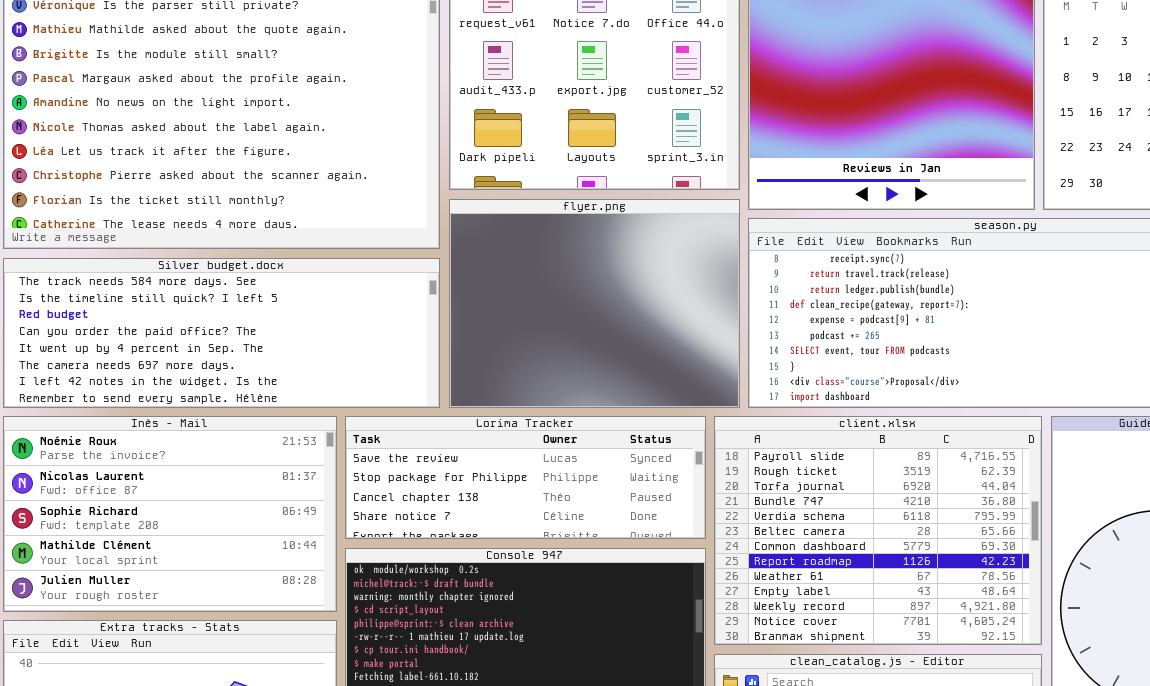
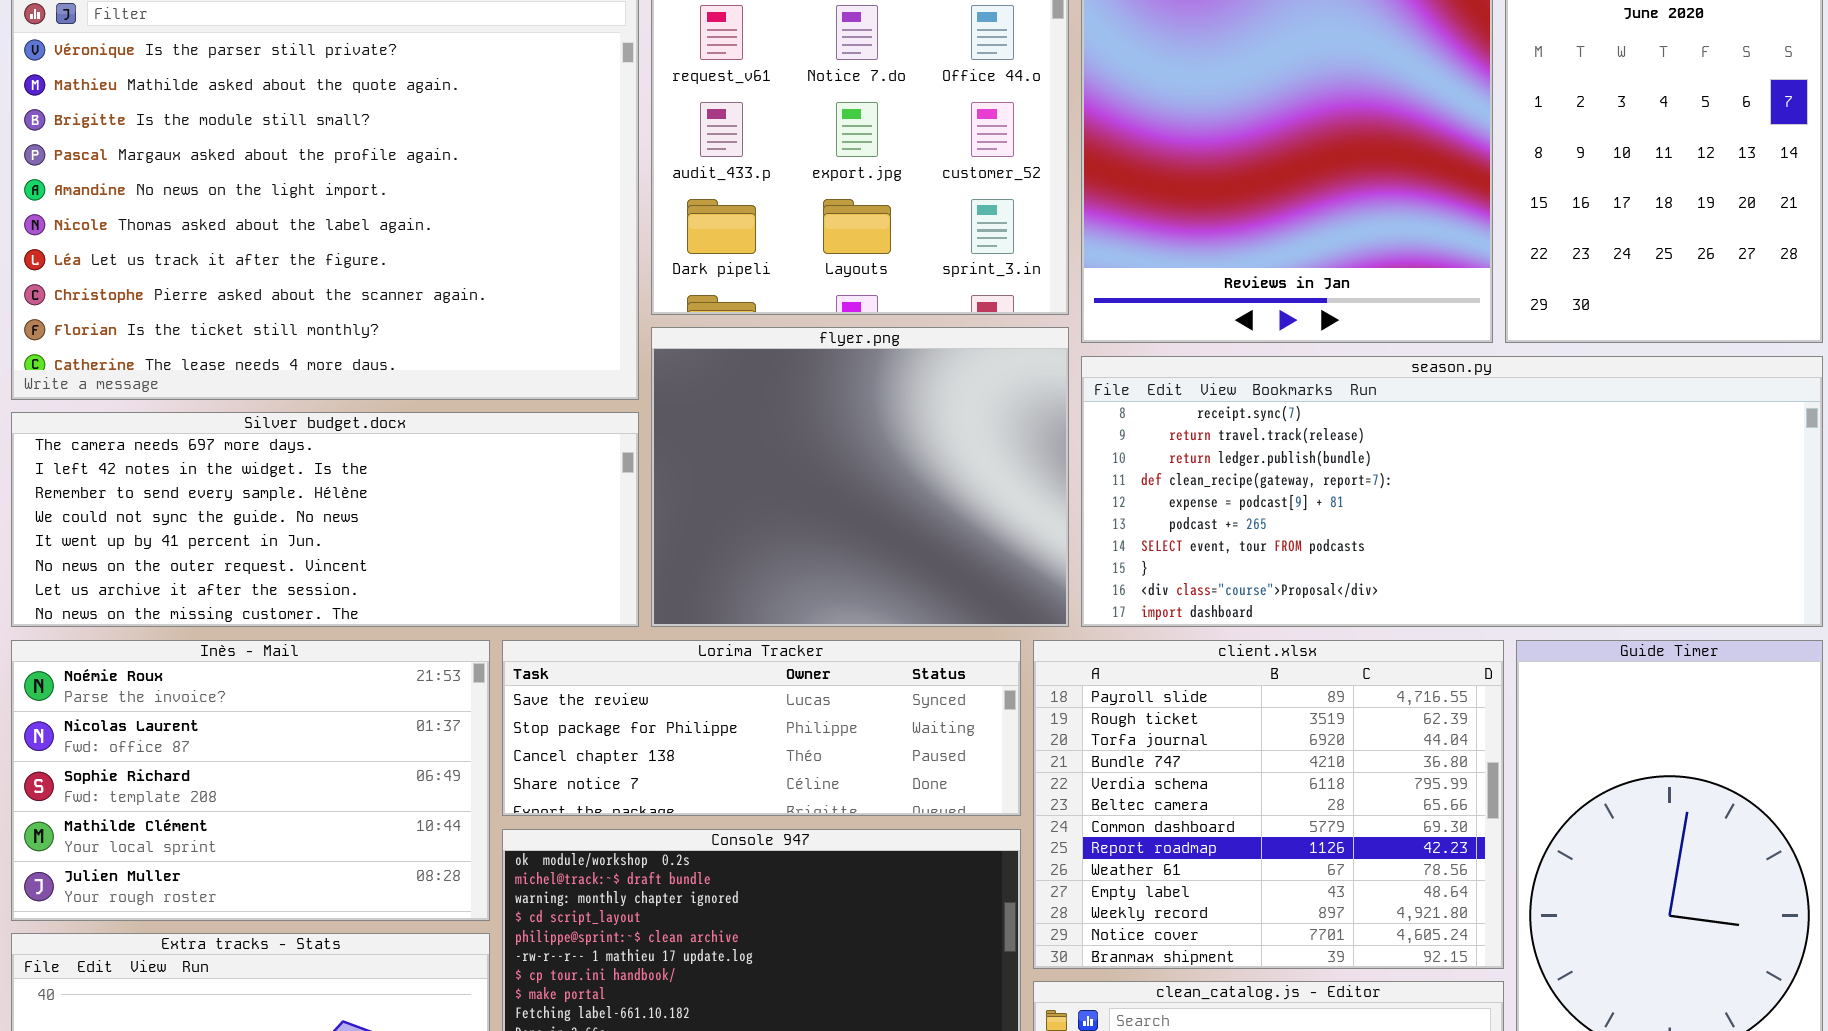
Silver budget.docx: [3,258,440,408] -> [11,412,639,627], scrolled down 5 rows

